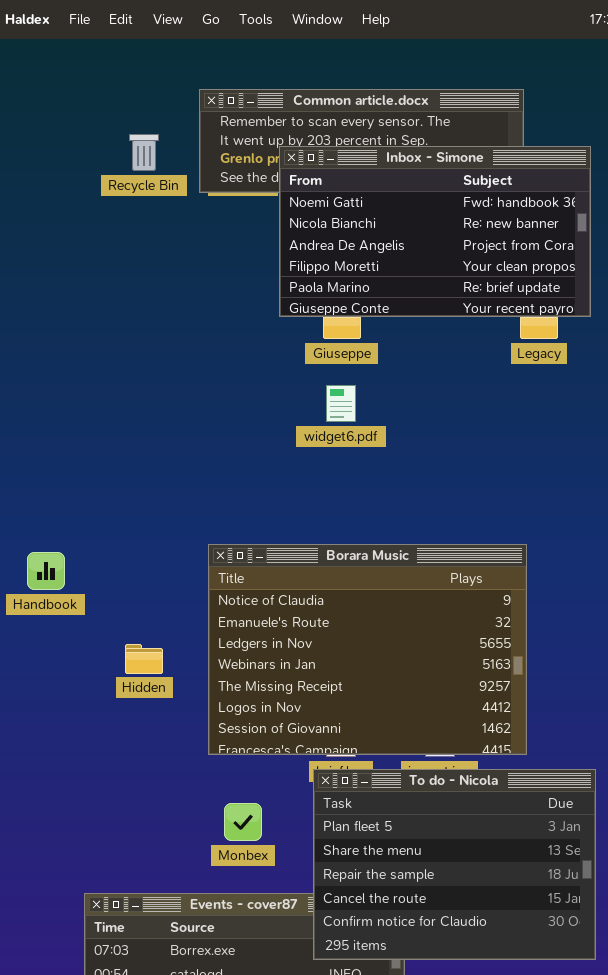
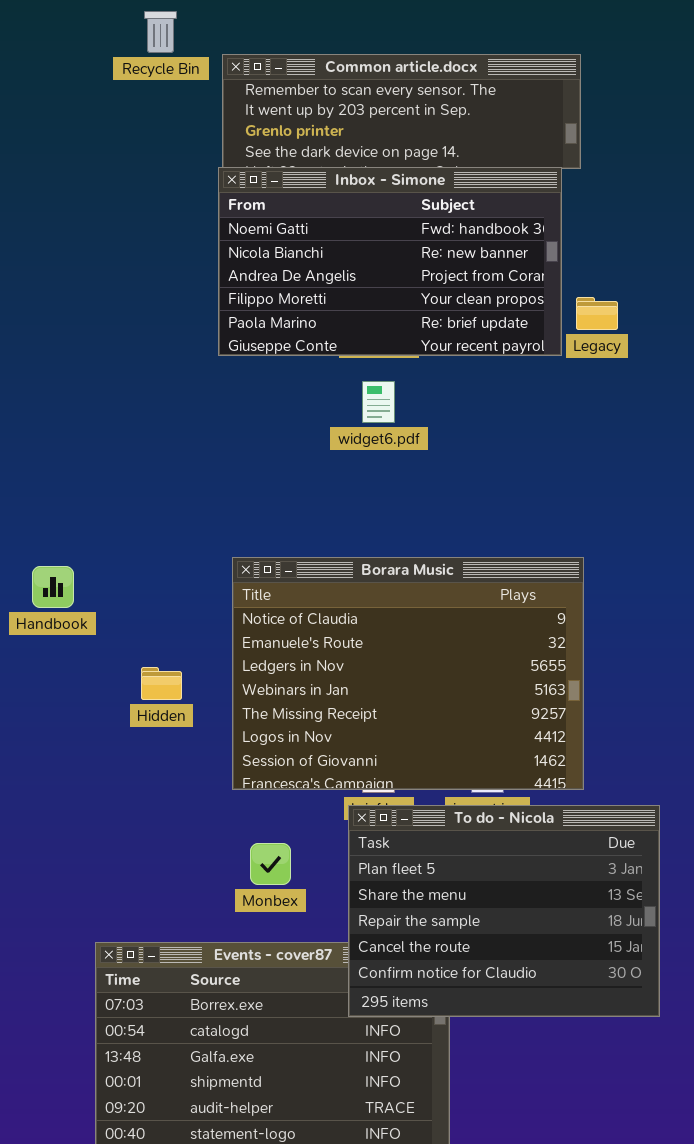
Recycle Bin: [129,134,159,171] -> [144,11,177,53], moved
Inbox - Simone: [279,146,591,317] -> [218,167,562,356], moved

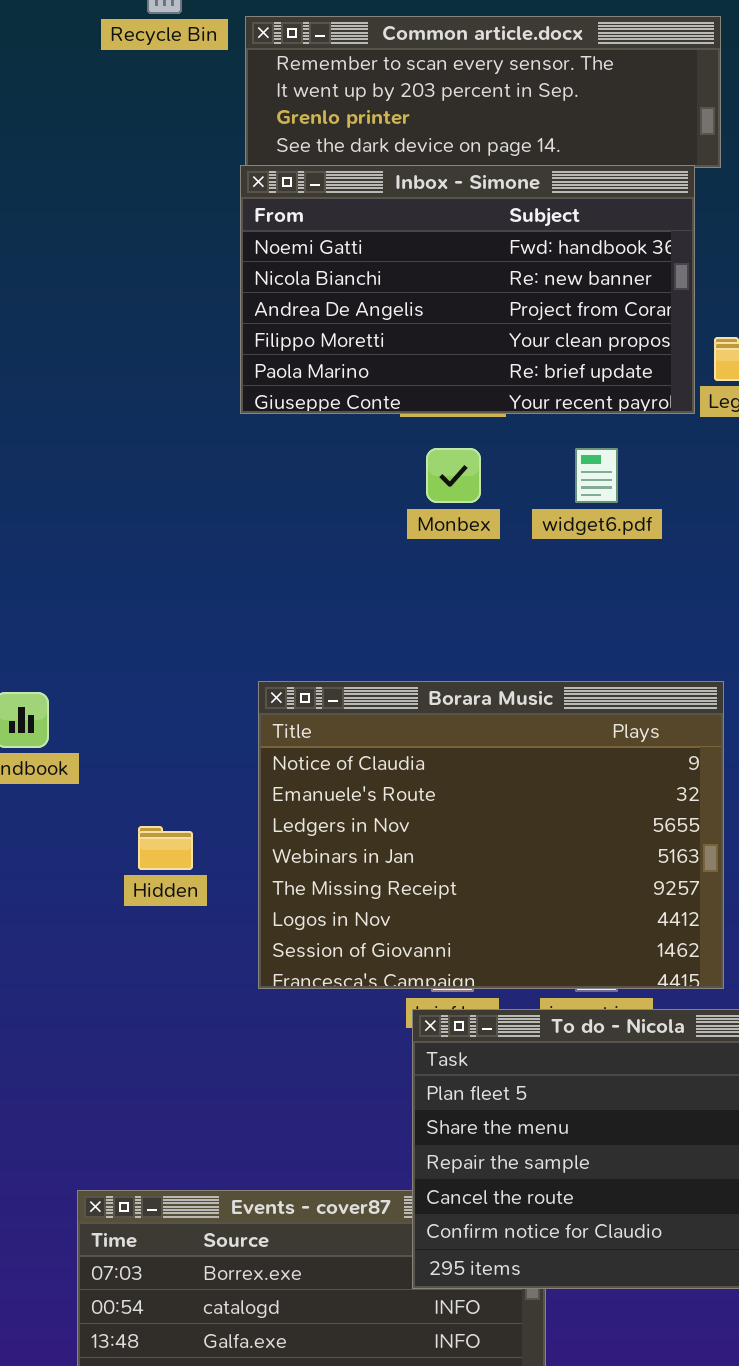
widget6.pdf: [362,381,395,423] -> [575,448,618,503], moved
Monbex: [250,843,291,885] -> [426,448,481,503], moved

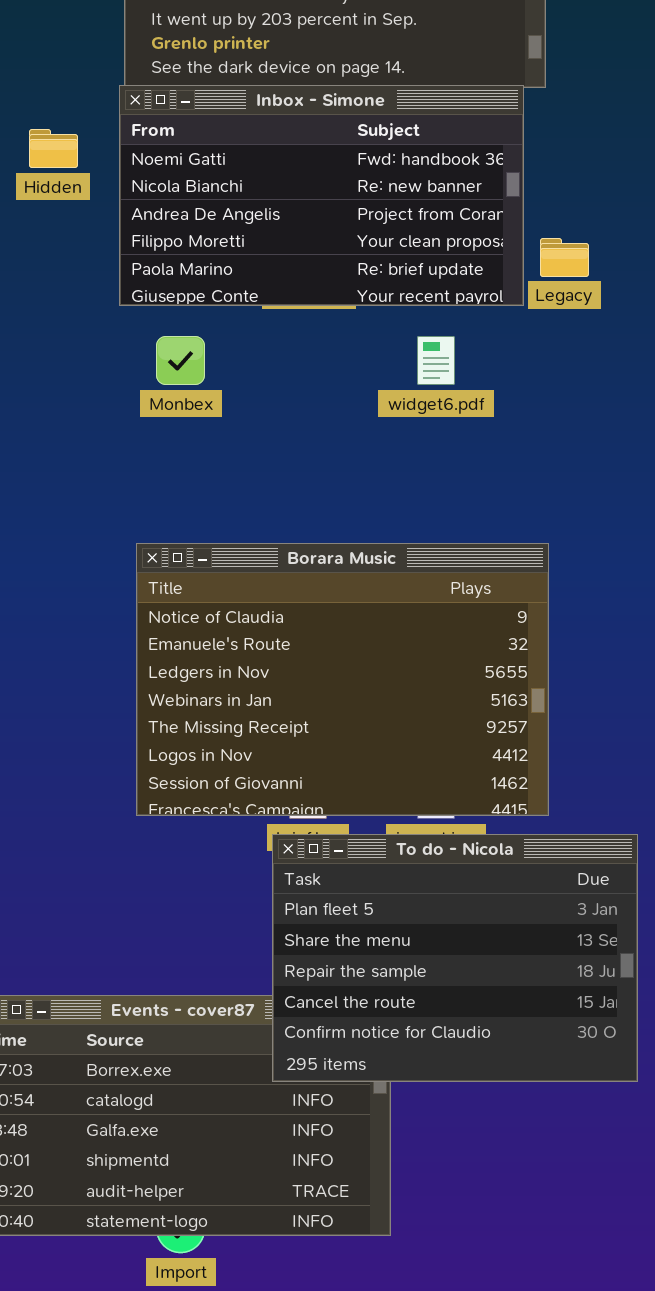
Monbex: [426,448,481,503] -> [156,336,205,385], moved
Hidden: [138,826,193,870] -> [29,129,78,168], moved

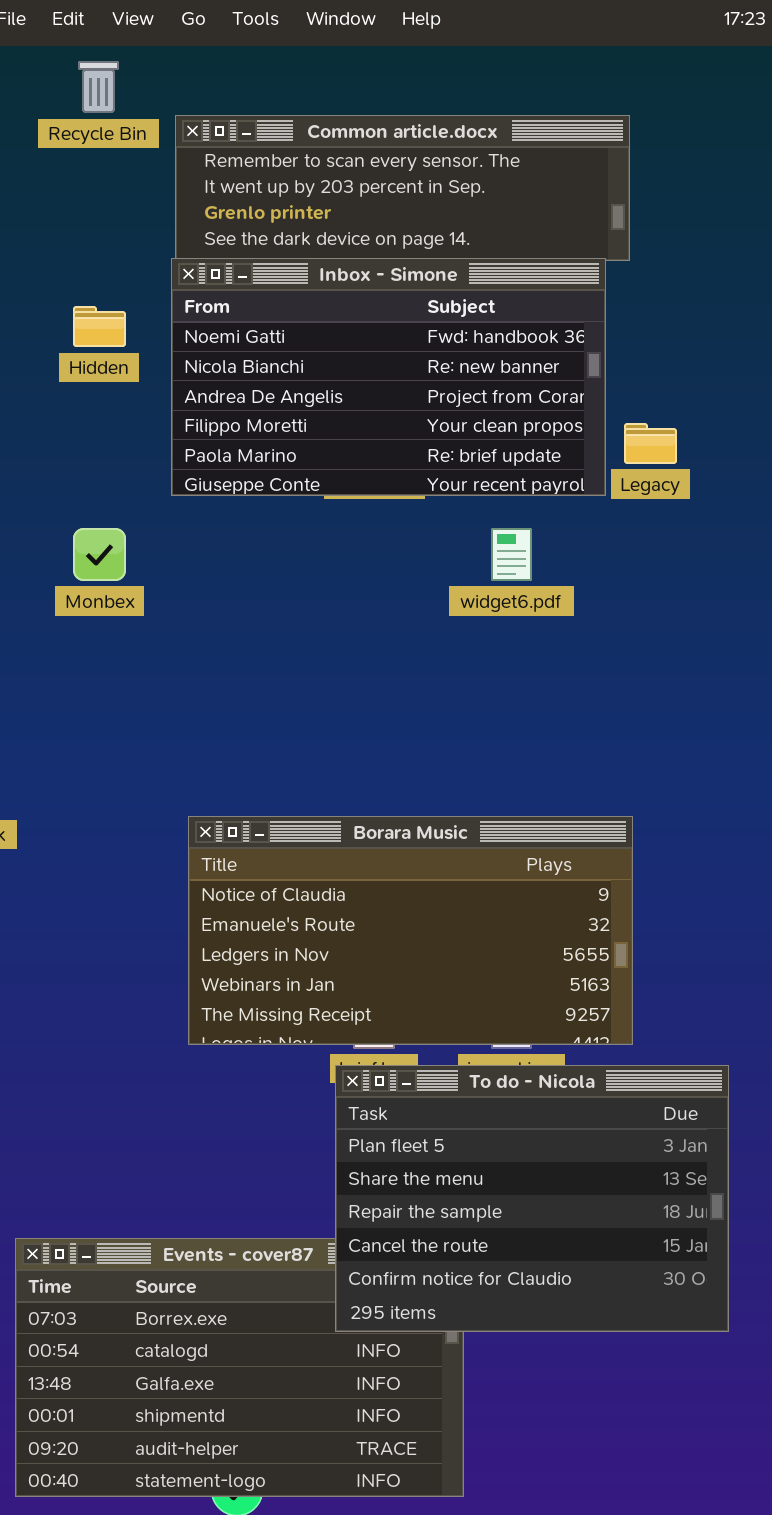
Monbex: [156,336,205,385] -> [73,528,126,581], moved
Borara Music: [136,543,549,816] -> [188,816,633,1045], resized

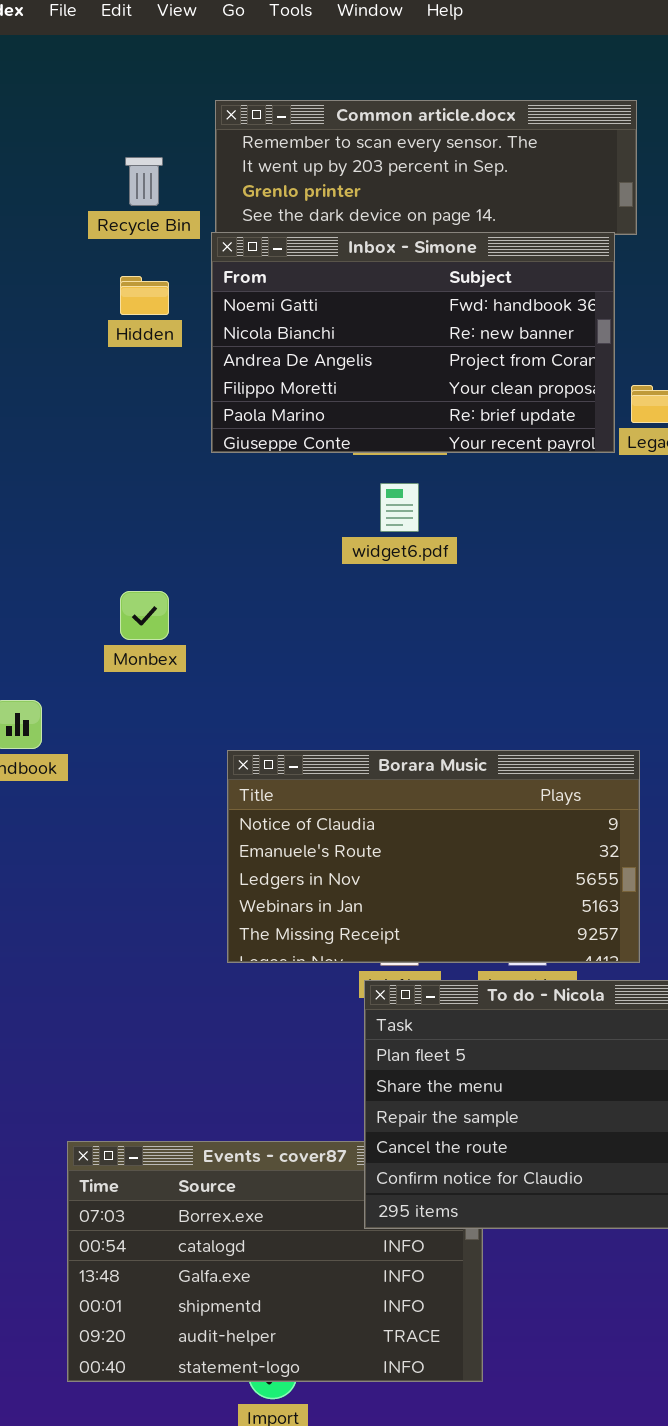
Recycle Bin: [78,61,119,113] -> [125,157,163,206], moved
Monbex: [73,528,126,581] -> [120,591,169,640], moved
widget6.pdf: [491,528,532,581] -> [380,483,419,532], moved

